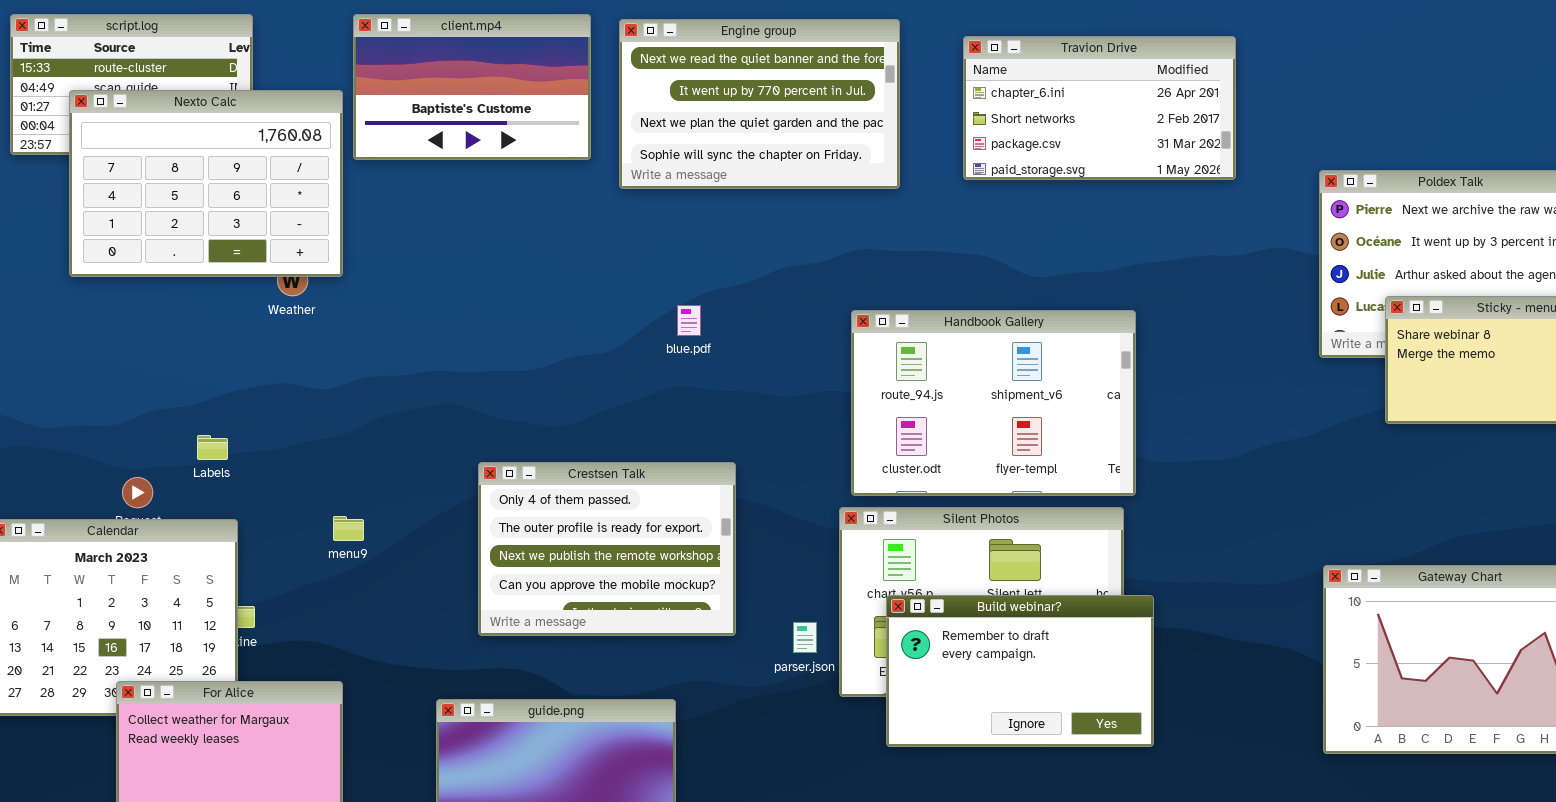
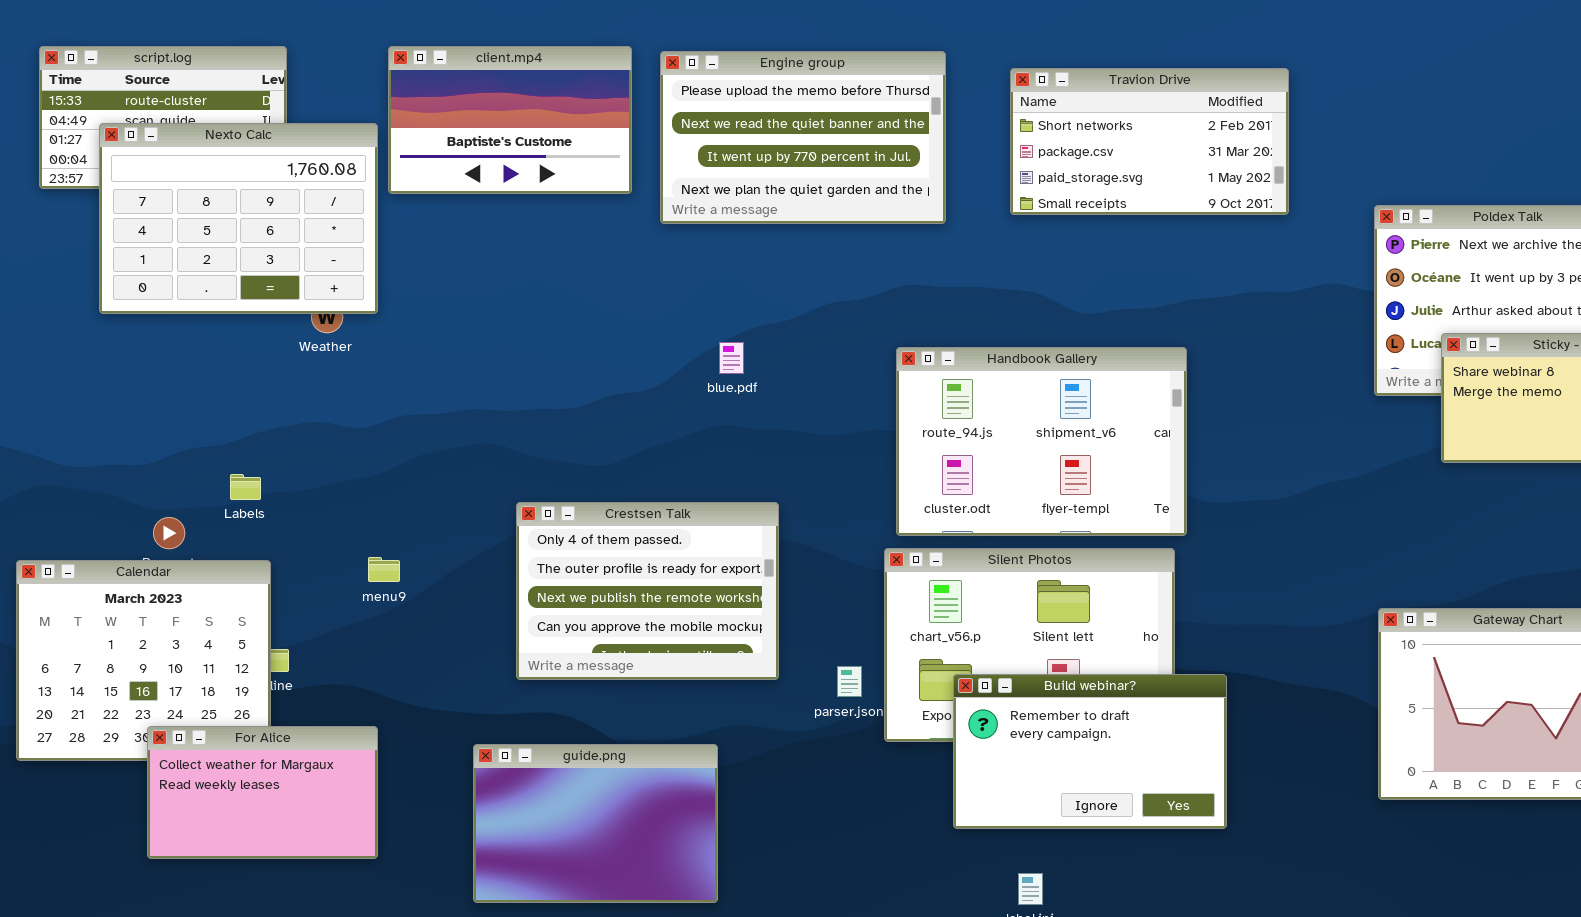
Engine group: [619,19,900,189] -> [660,51,946,224], scrolled up 1 row
Travion Drive: [963,36,1236,180] -> [1010,68,1289,215], scrolled down 1 row
Build webinar?: [886,595,1154,747] -> [953,674,1227,829], moved

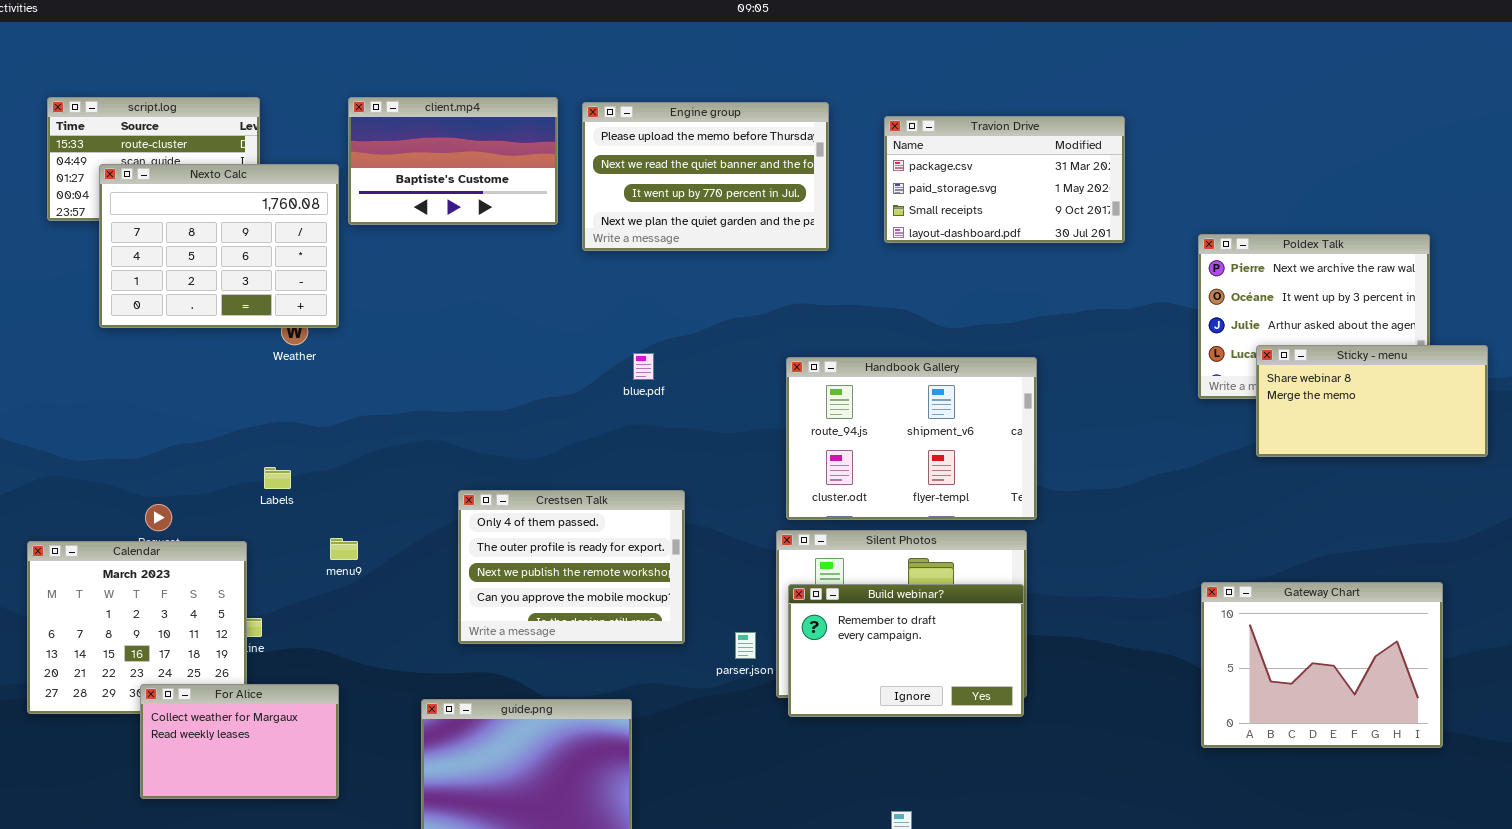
Travion Drive: [1010,68,1289,215] -> [884,116,1125,243], scrolled down 1 row
Labels: [230,474,261,500] -> [264,467,291,489], moved
Build webinar?: [953,674,1227,829] -> [788,584,1024,717], moved

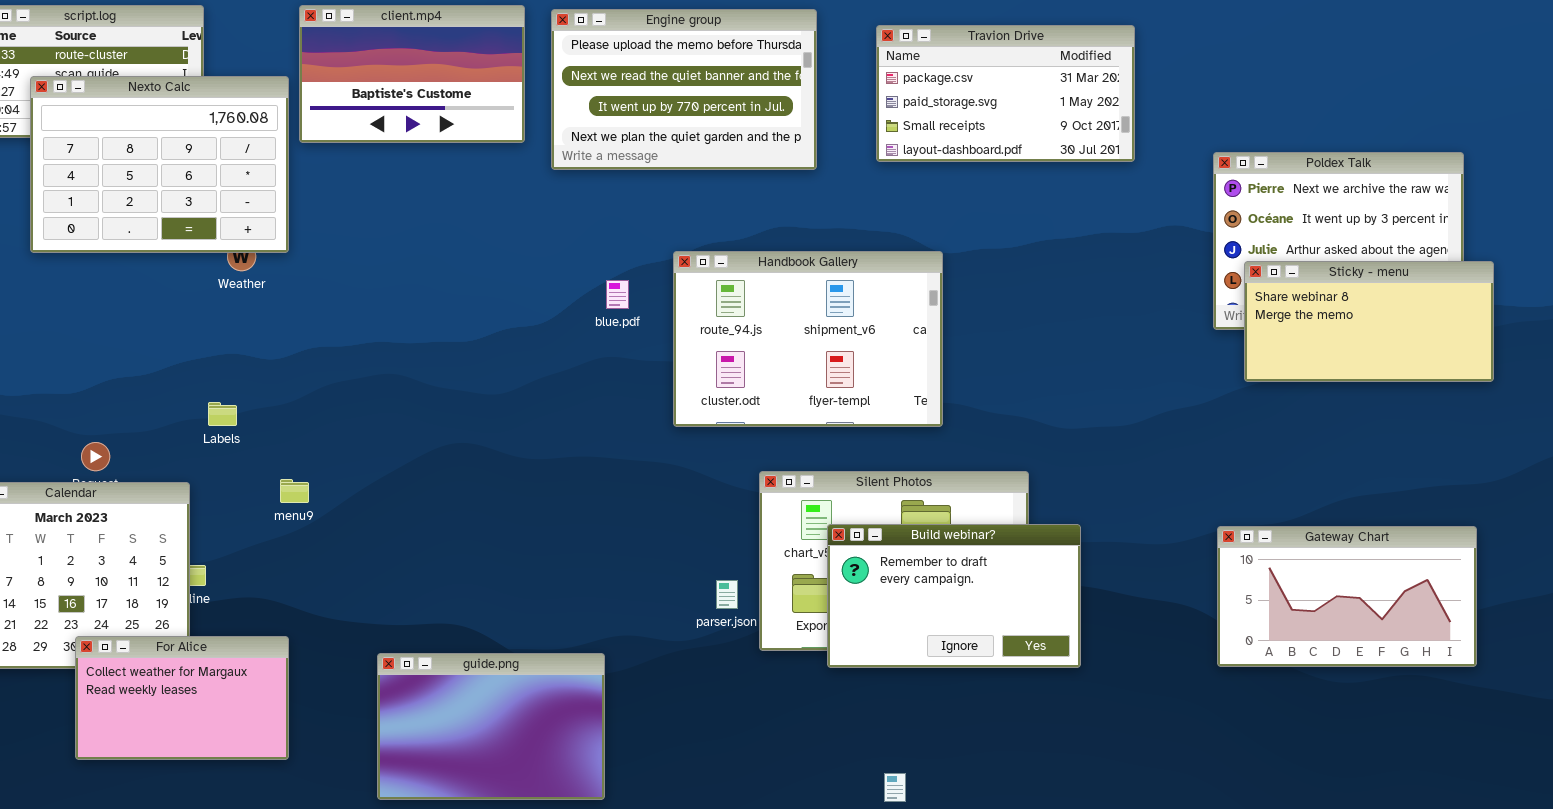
Sticky - menu: [1256,345,1488,457] -> [1244,261,1494,382], moved
Handbook Gallery: [786,357,1037,520] -> [673,251,943,427], moved
Crestsen Talk: [458,490,685,644] -> none, closed
Gateway Chart: [1201,582,1443,748] -> [1217,526,1477,667], resized
Build webinar?: [788,584,1024,717] -> [827,524,1081,668], moved

